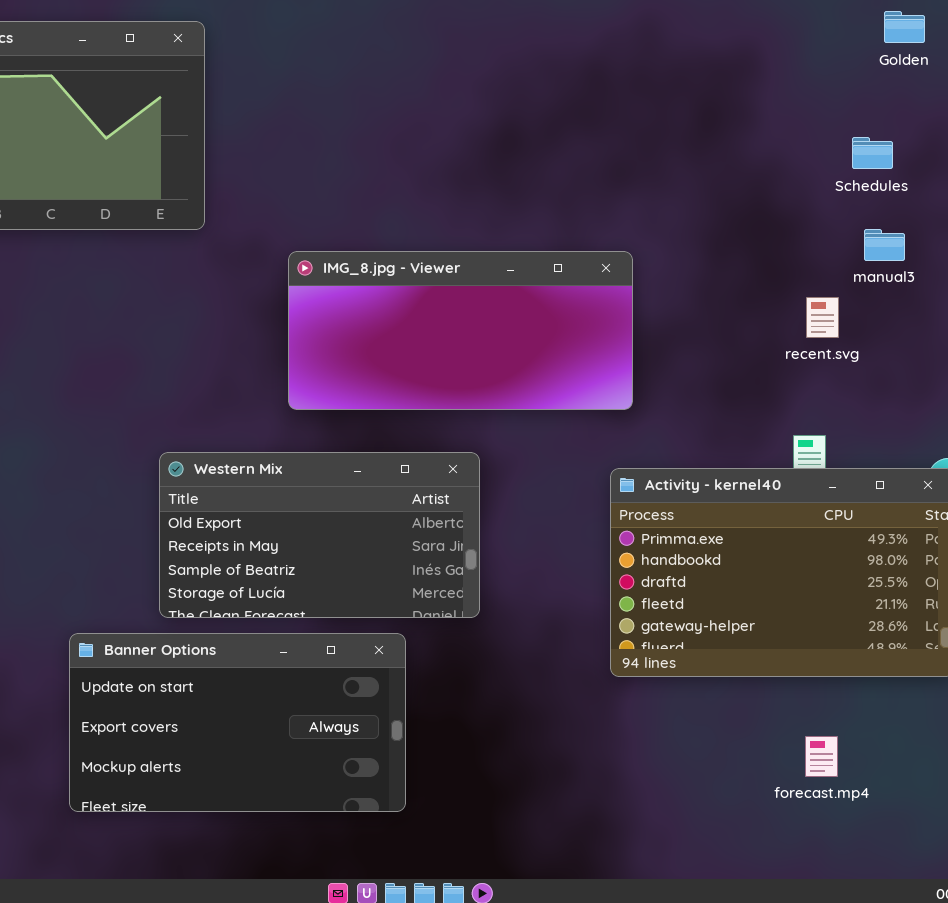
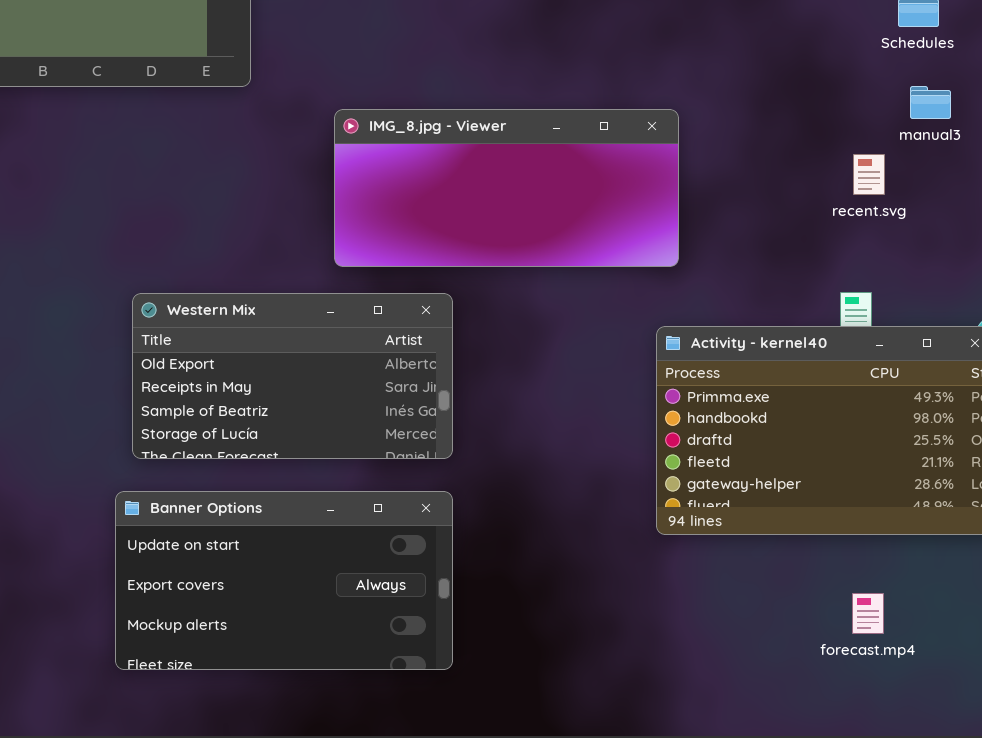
Western Mix: [159,452,480,618] -> [132,293,453,459], moved

